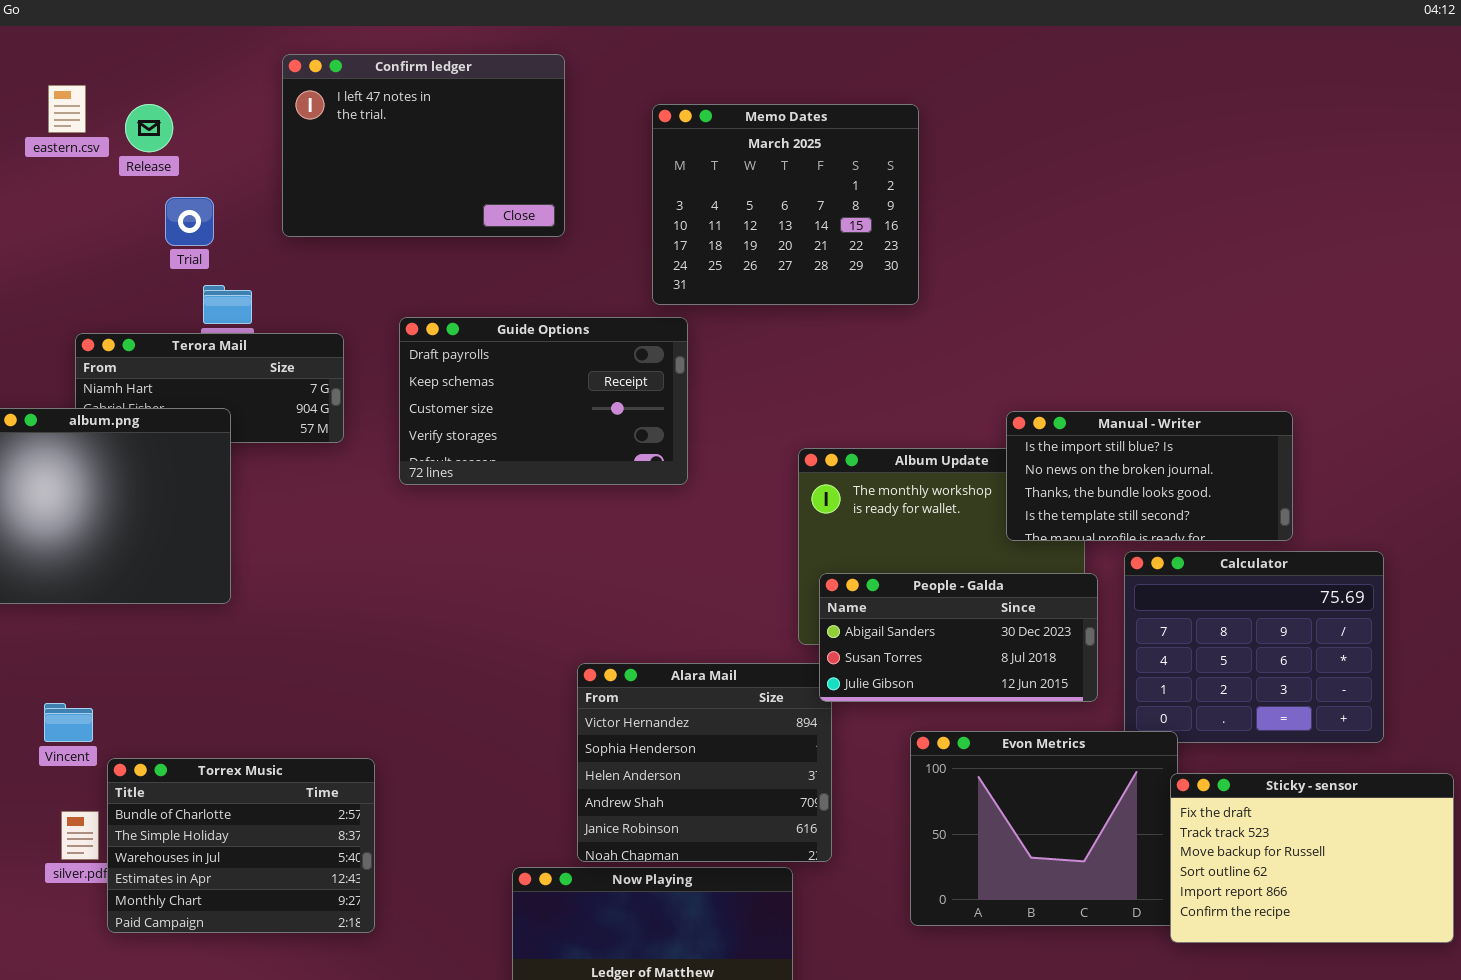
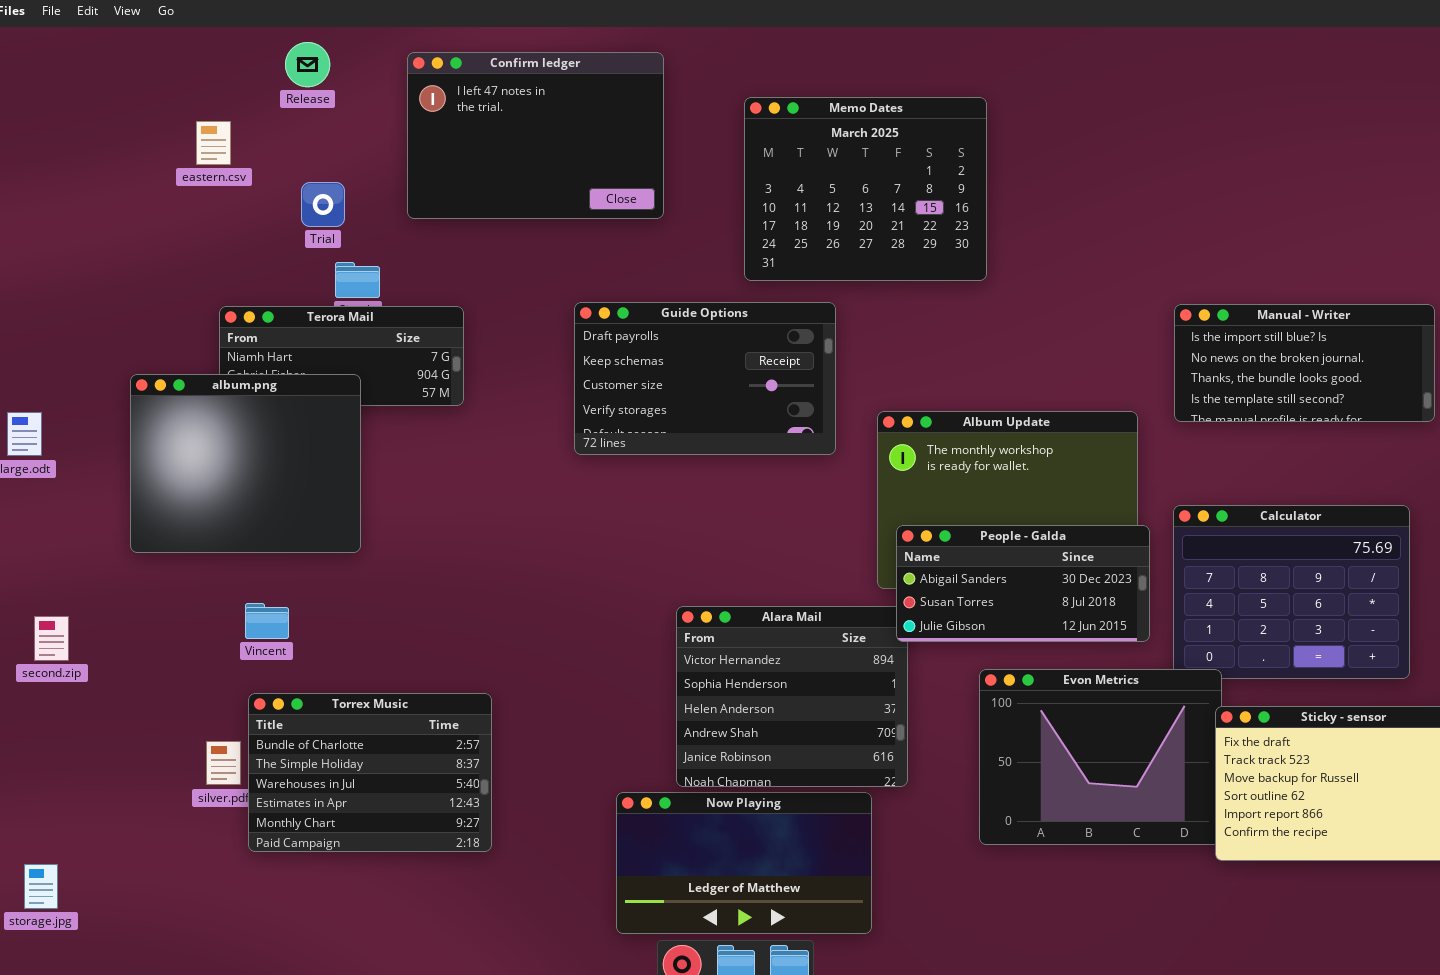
eastern.csv: [48,85,86,133] -> [196,121,231,165], moved
Release: [125,104,173,152] -> [285,42,330,87], moved
Guide Options: [399,317,688,485] -> [574,302,836,455], moved
Manual - Writer: [1006,411,1293,541] -> [1174,304,1435,422], moved
Vincent: [44,703,93,742] -> [245,603,289,639], moved

